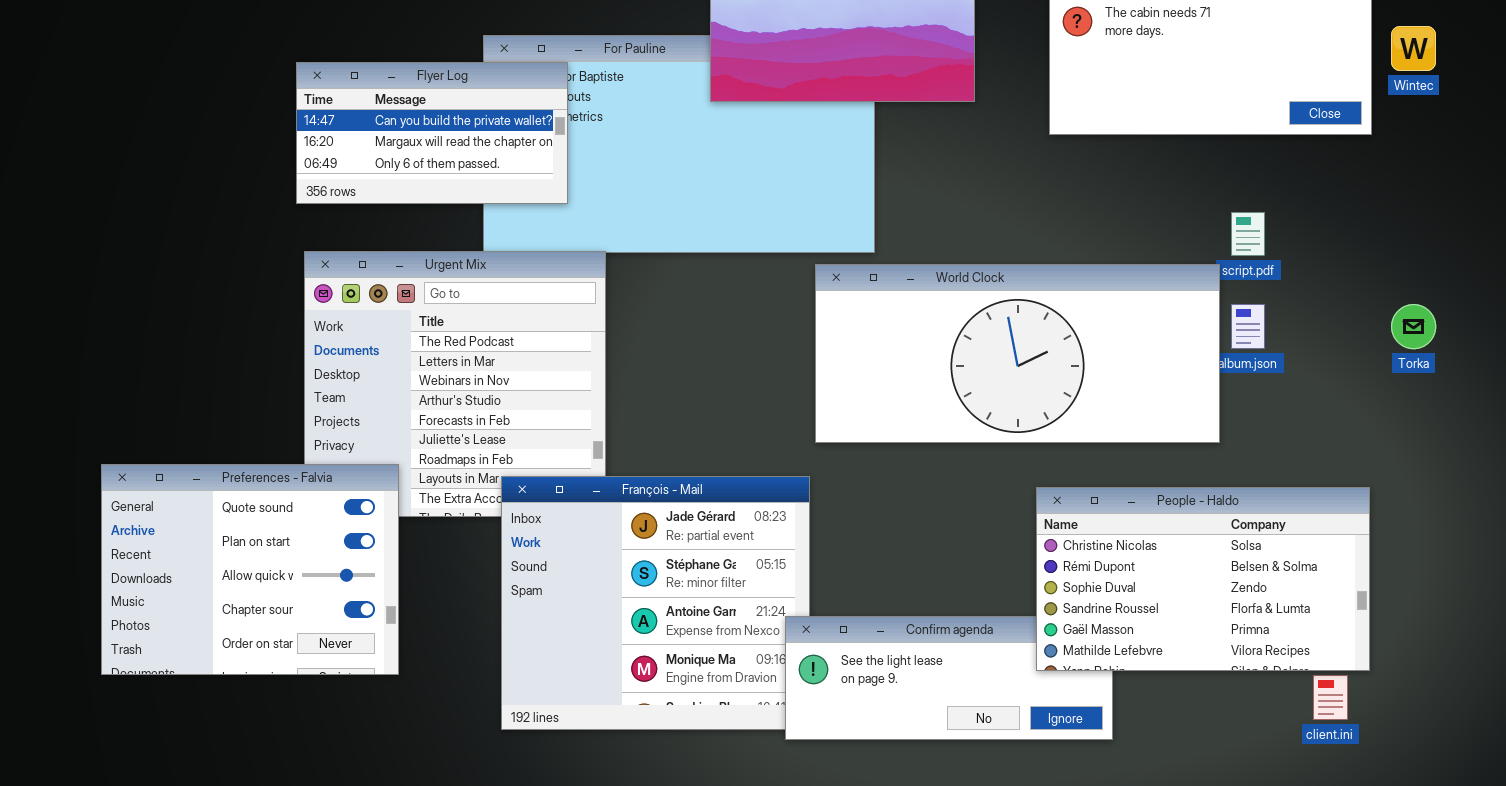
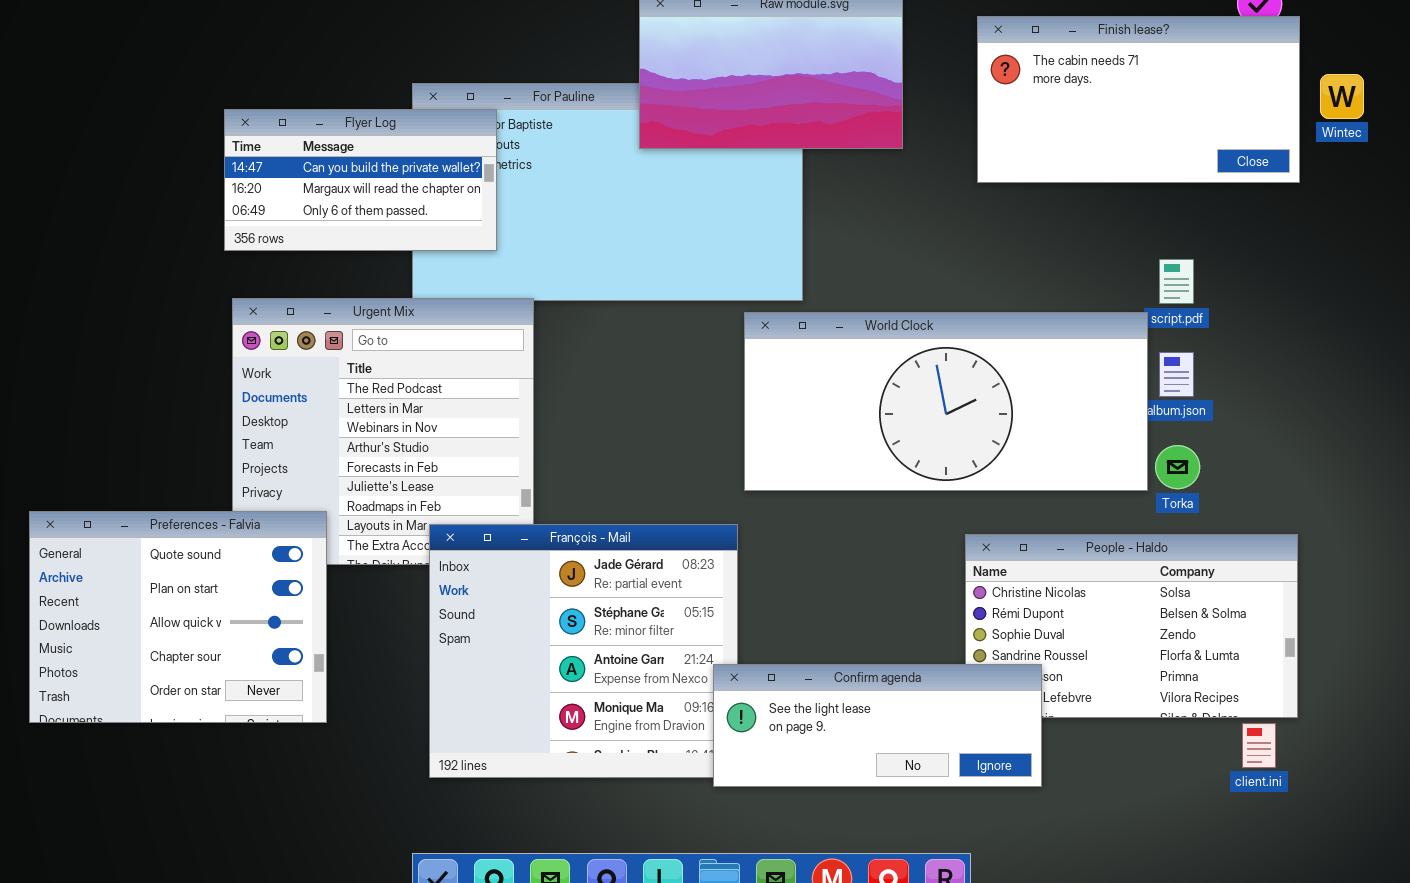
Torka: [1391,304,1436,349] -> [1155,445,1200,489], moved
Confirm agenda: [785,616,1113,740] -> [713,664,1042,787], raised

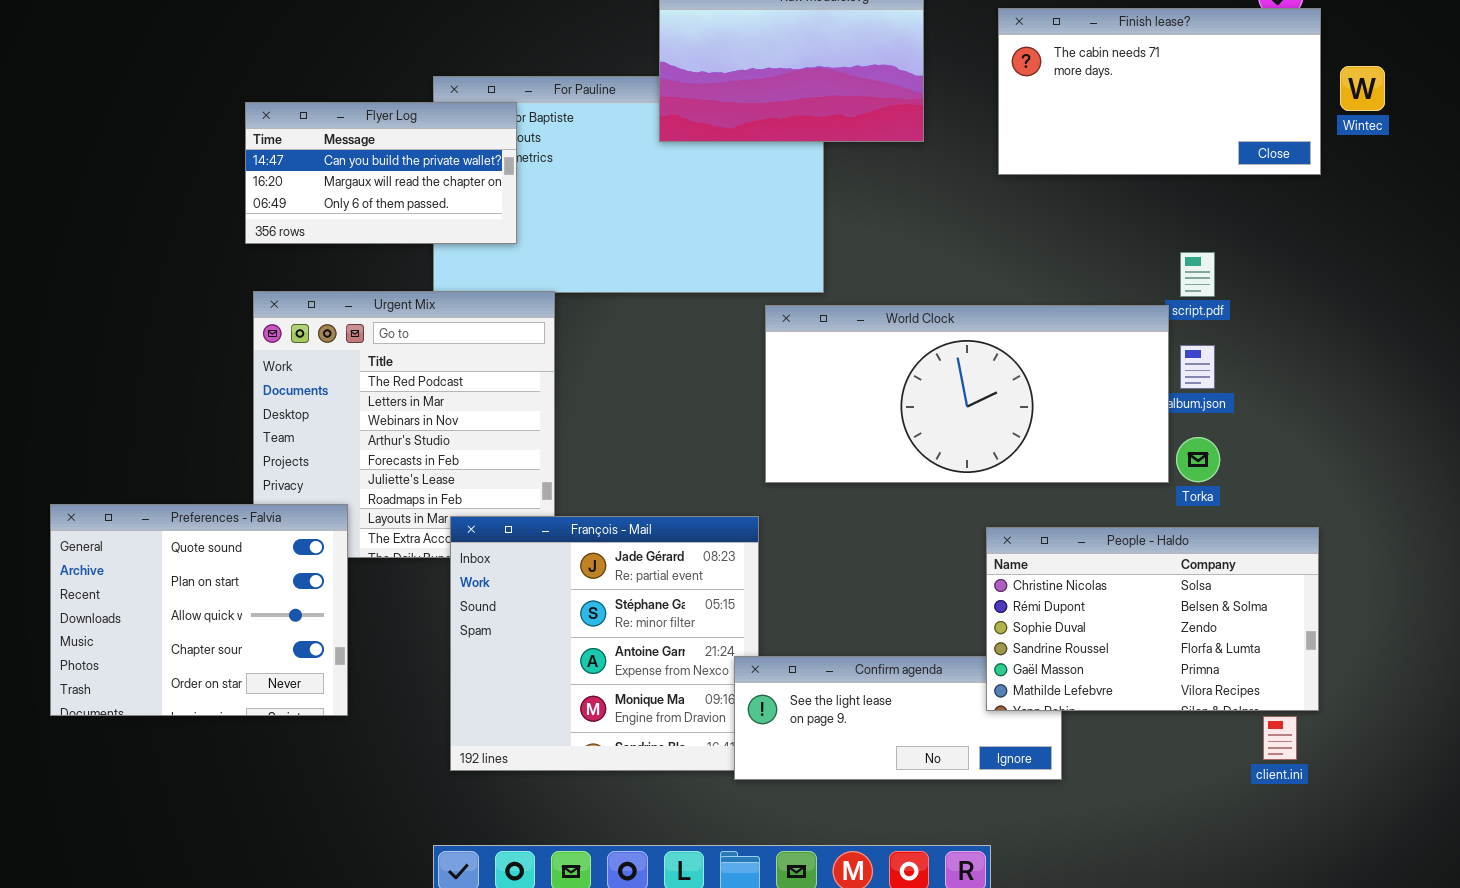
People - Haldo: [965,534,1298,718] -> [986,527,1319,711], raised

